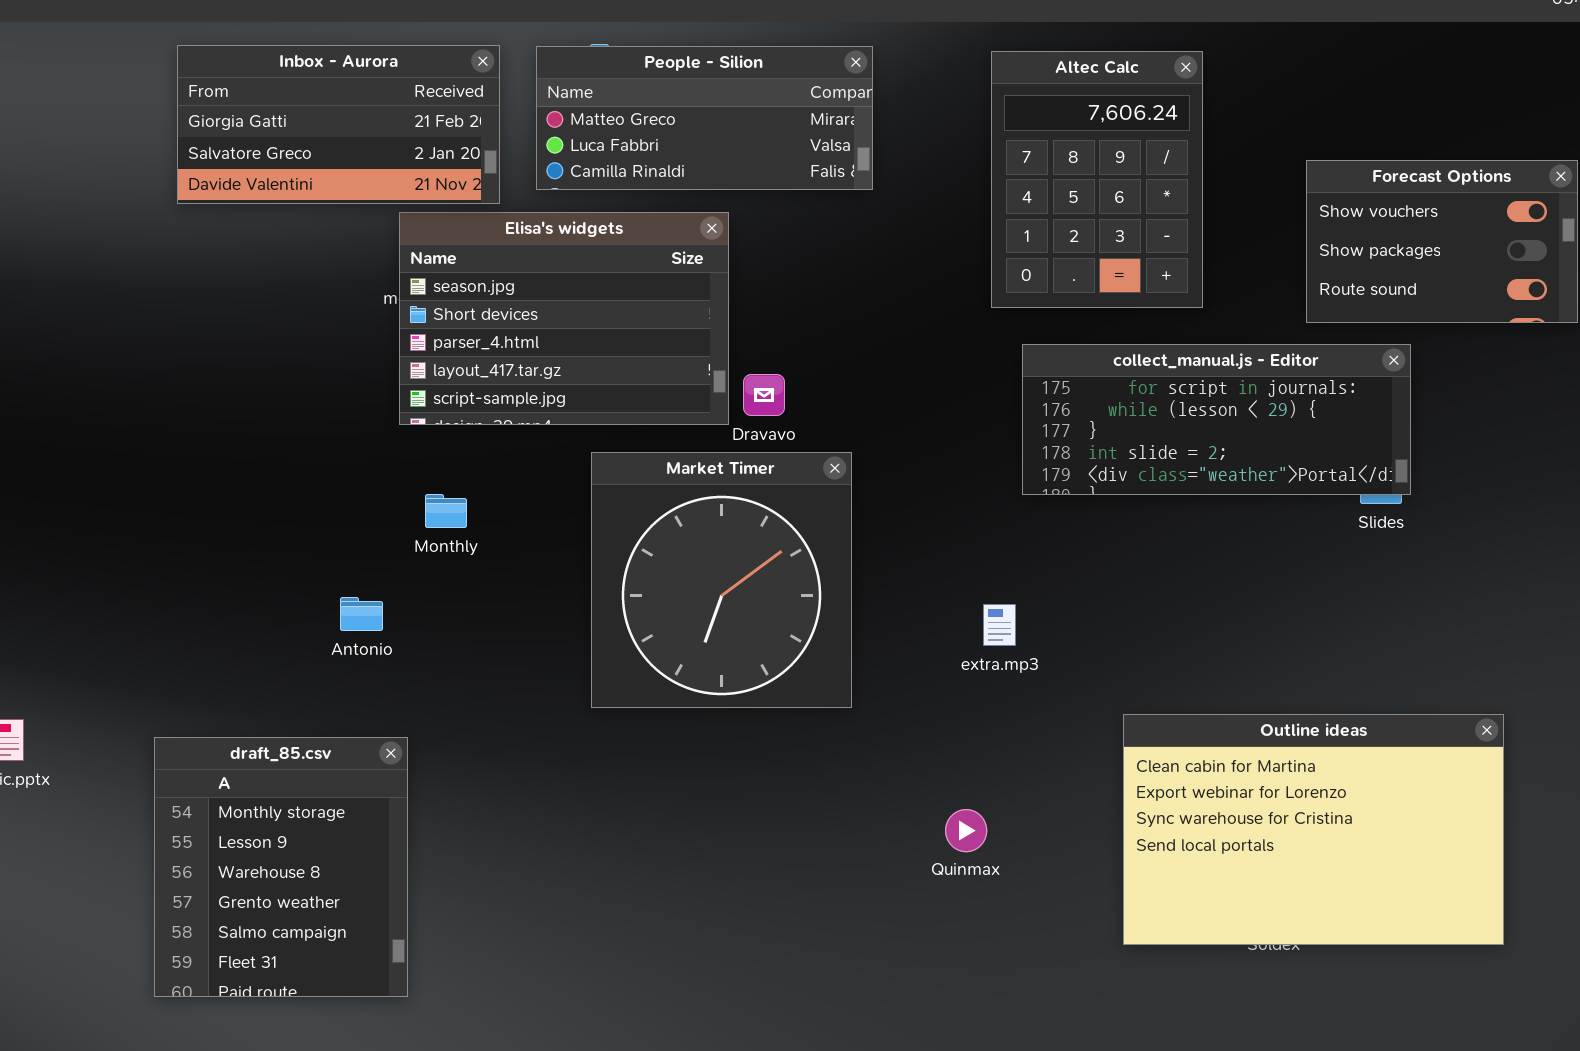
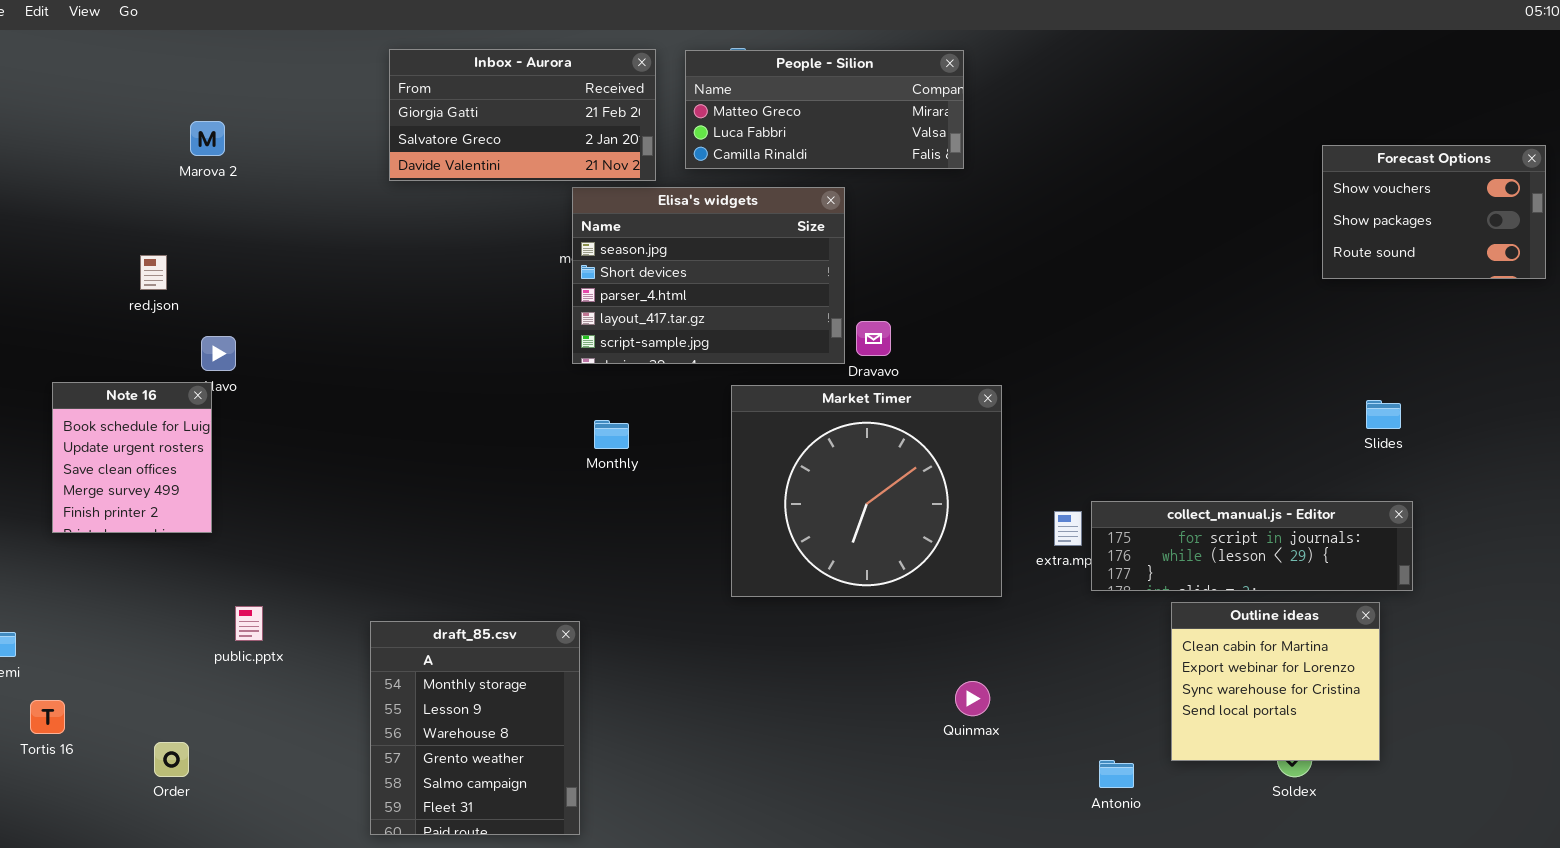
Altec Calc: [991,51,1203,308] -> none, closed
collect_manual.js - Editor: [1022,344,1411,495] -> [1091,501,1413,591], moved, resized
Market Timer: [591,452,852,708] -> [731,385,1002,597], resized
Antonio: [340,597,383,631] -> [1099,760,1134,788], moved
Outline ideas: [1123,714,1504,945] -> [1171,602,1380,761], resized
Quinmax: [945,809,987,852] -> [955,681,990,716], moved

